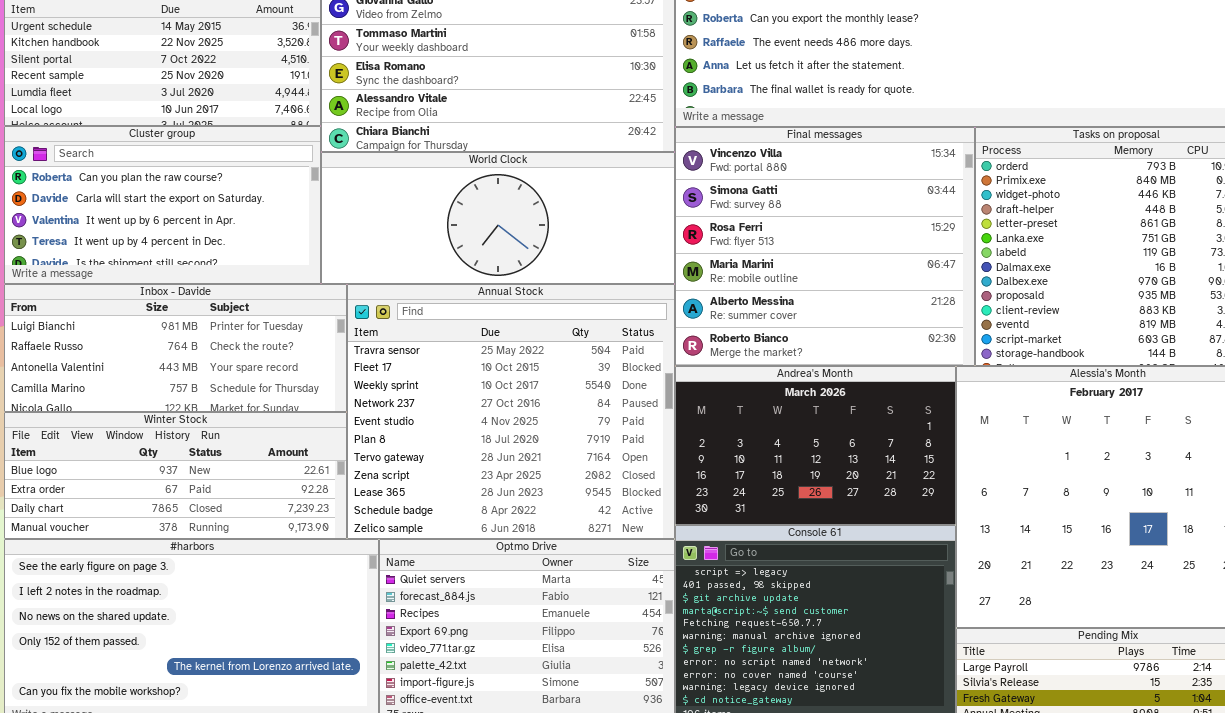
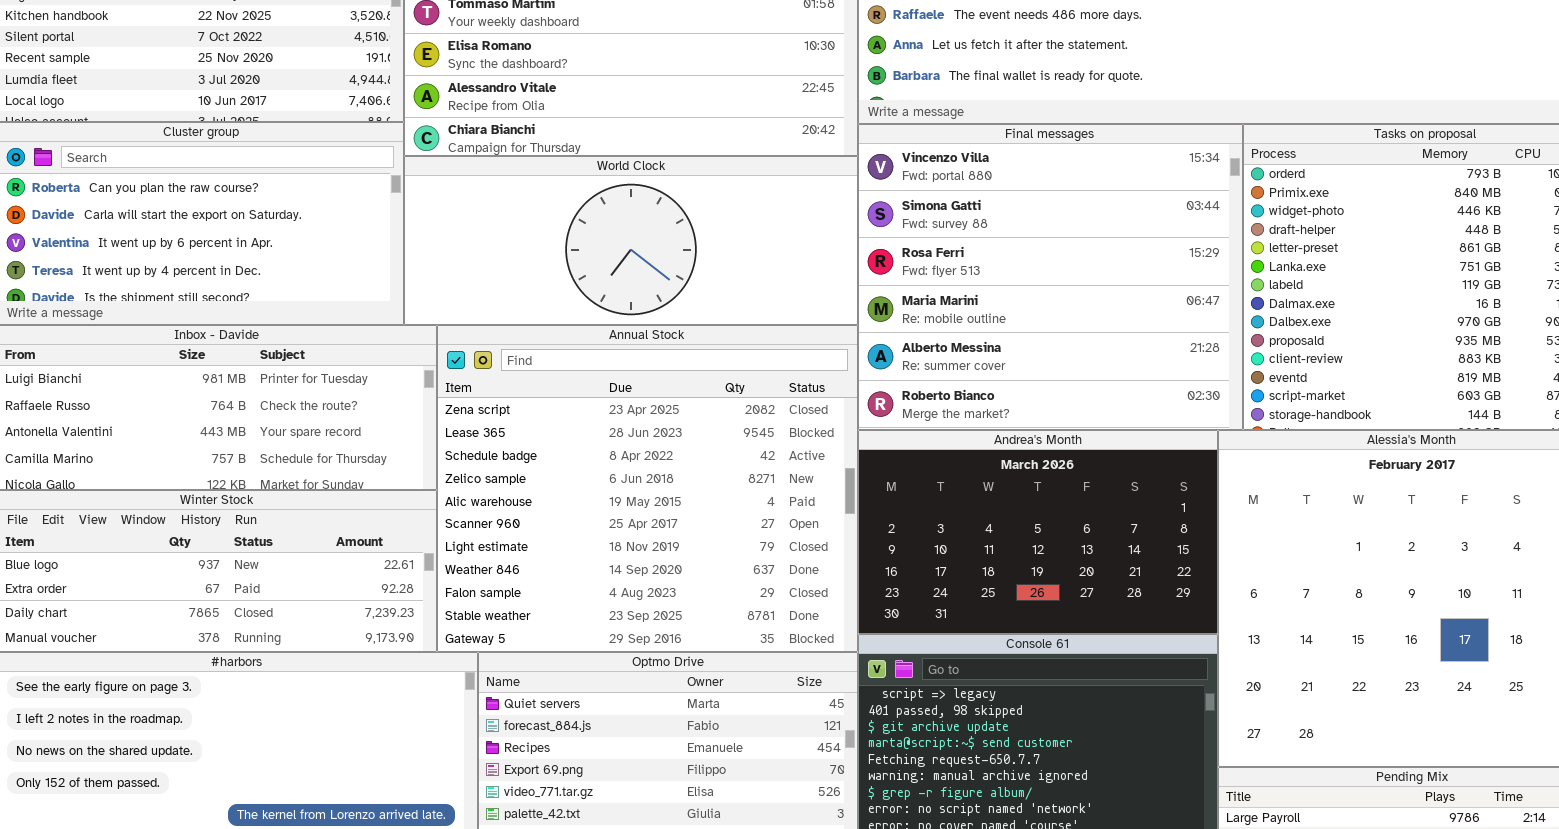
Annual Stock: [347,284,675,539] -> [437,325,858,652], scrolled down 7 rows

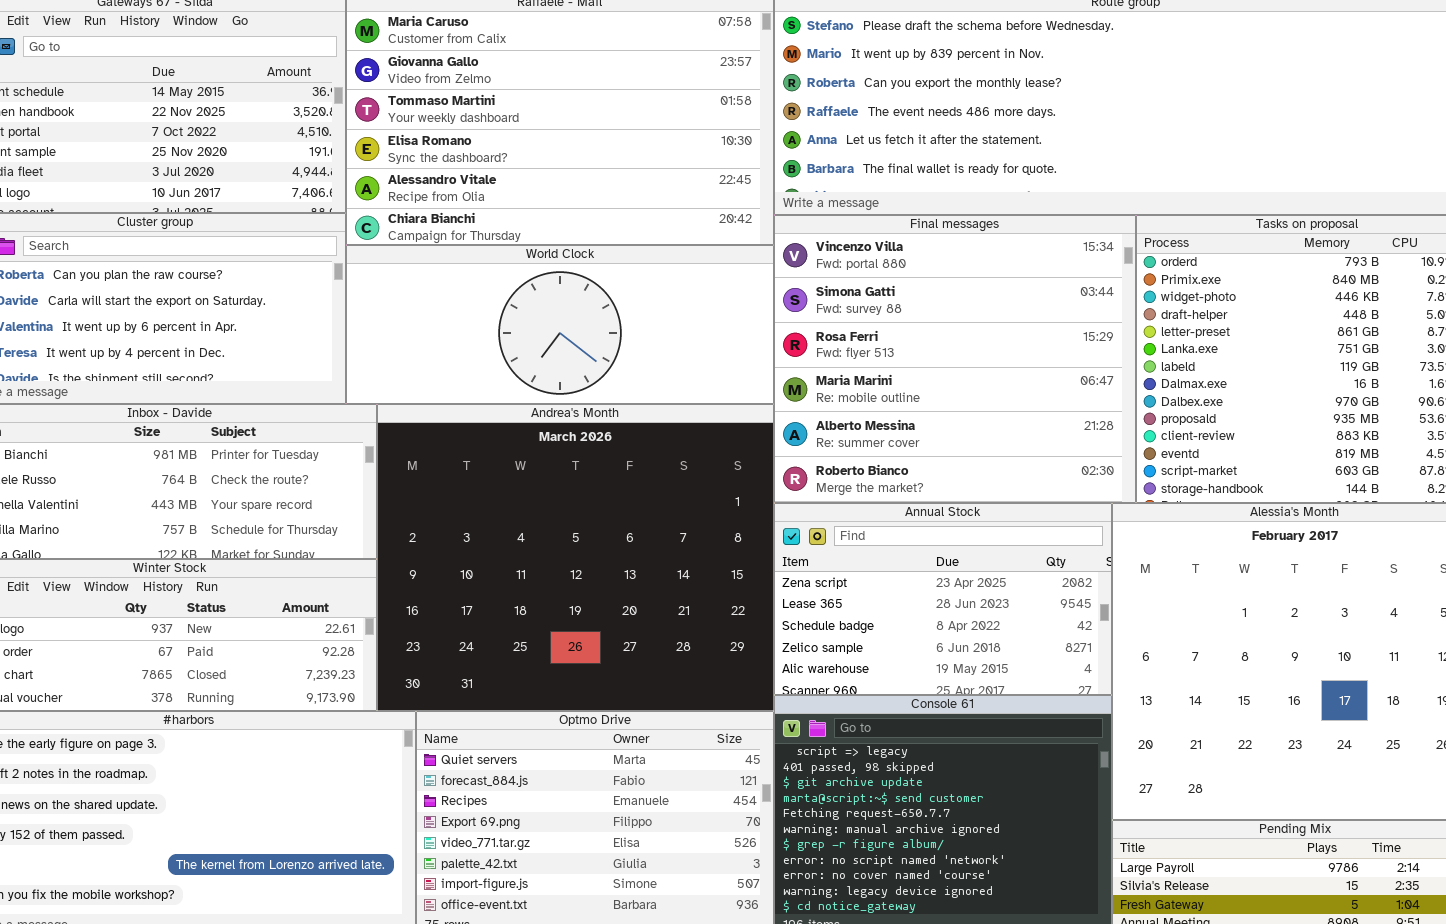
Annual Stock: [437,325,858,652] -> [774,503,1112,695], moved, resized
Andrea's Month: [858,430,1218,634] -> [377,404,774,711], moved, resized

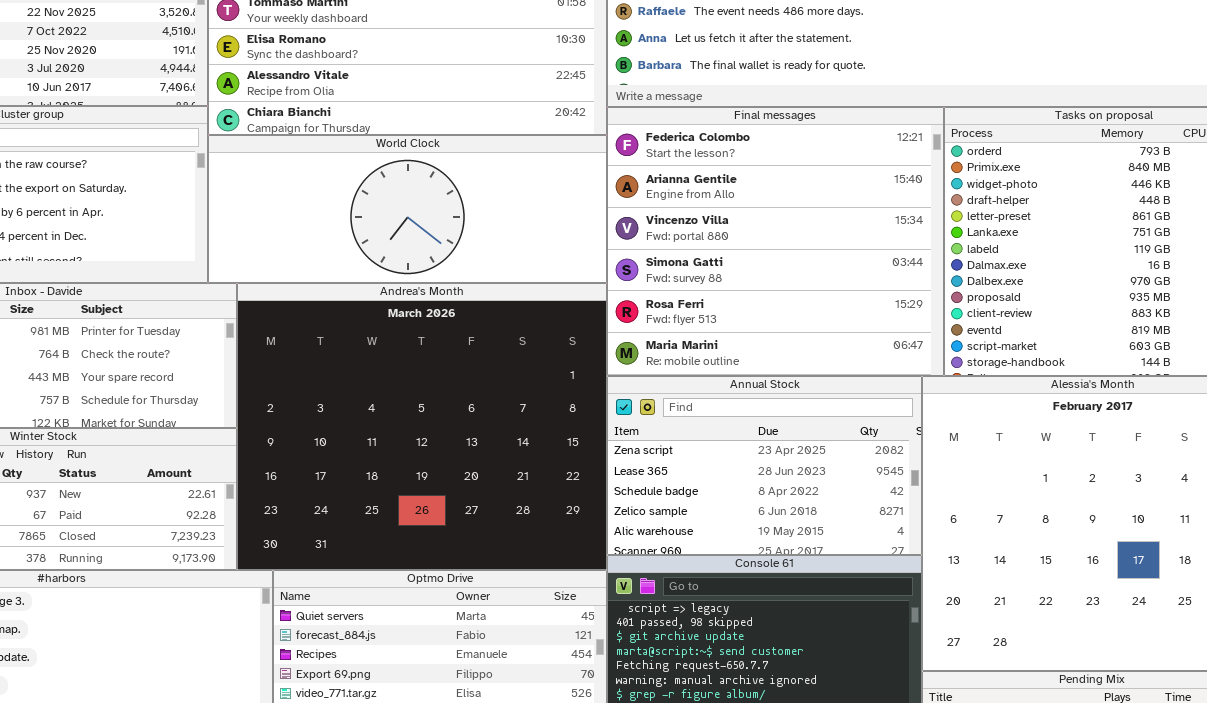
Final messages: [774,215,1136,503] -> [607,107,944,376], scrolled up 2 rows

